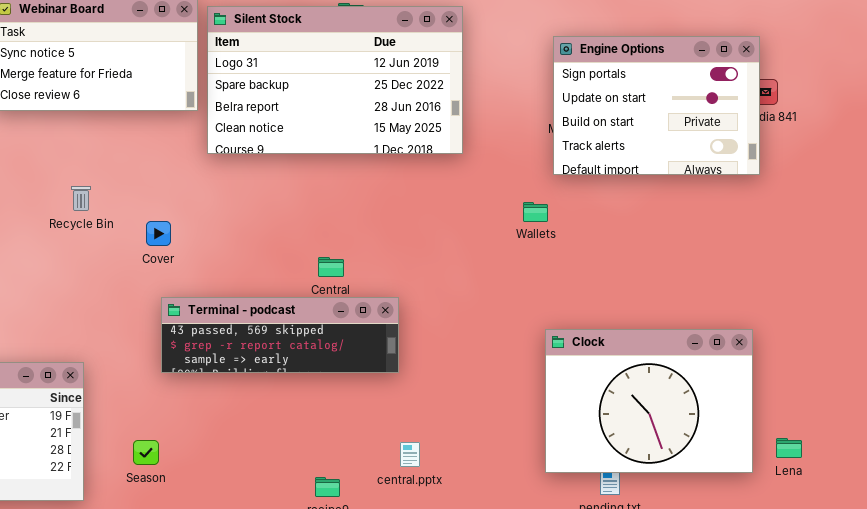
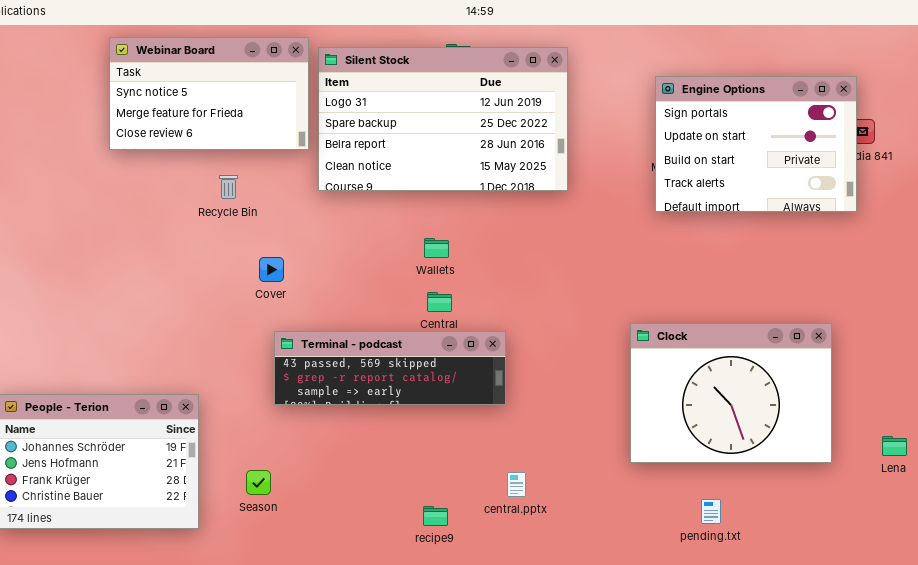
Recycle Bin: [71,186,91,211] -> [219,175,238,199], moved
Wallets: [523,202,548,222] -> [424,238,449,258], moved
Clock: [545,329,753,473] -> [630,323,832,463], moved
Lena: [776,438,802,458] -> [882,436,907,456], moved

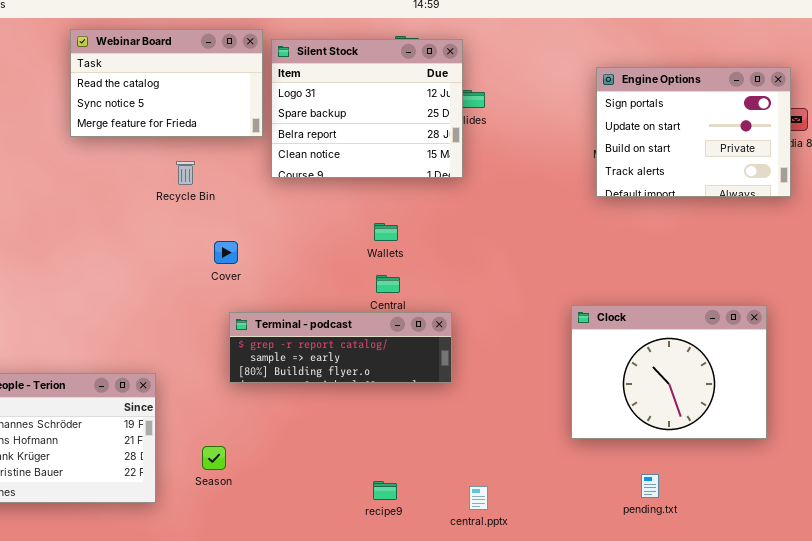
Webinar Board: [109,37,309,150] -> [70,29,263,137], scrolled up 1 row
Silent Stock: [318,47,568,191] -> [271,39,463,178], resized
Terminal - podcast: [274,331,506,405] -> [229,312,452,383], scrolled down 1 row
central.pptx: [507,472,526,497] -> [469,486,488,510], moved

